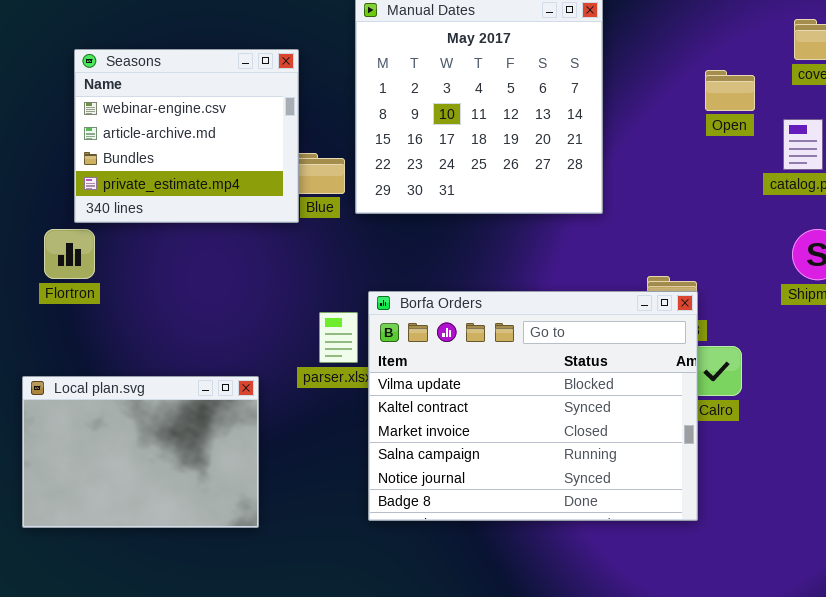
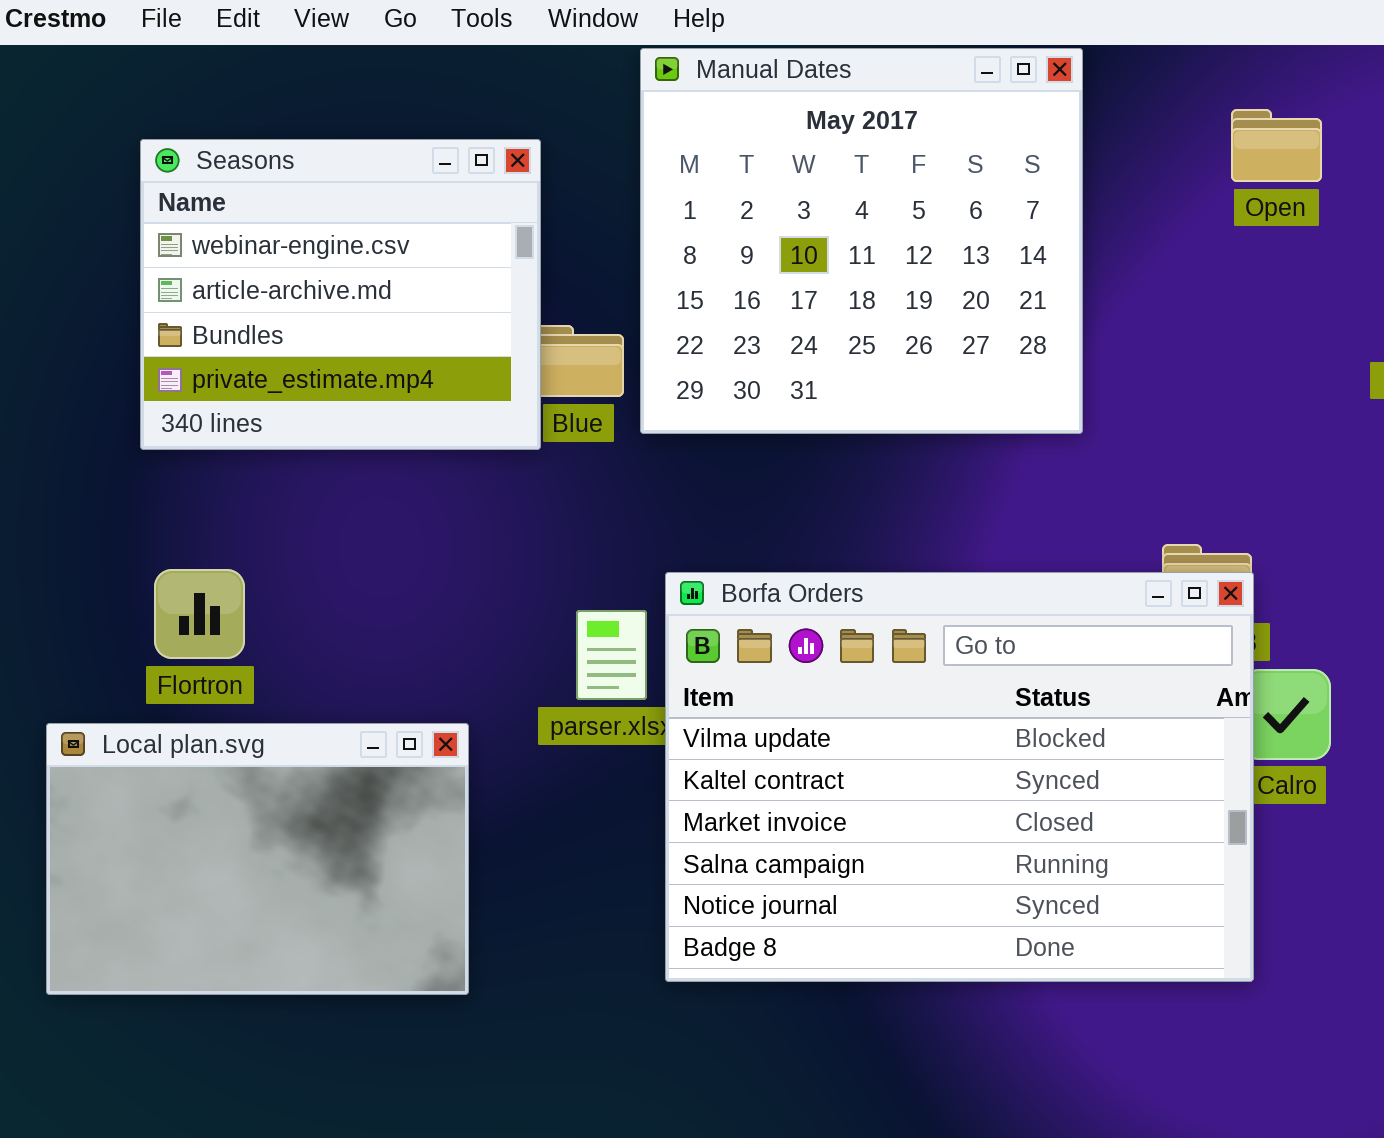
Open: [705,70,755,111] -> [1231,109,1322,182], moved
Flortron: [44,229,95,279] -> [154,569,245,659], moved

